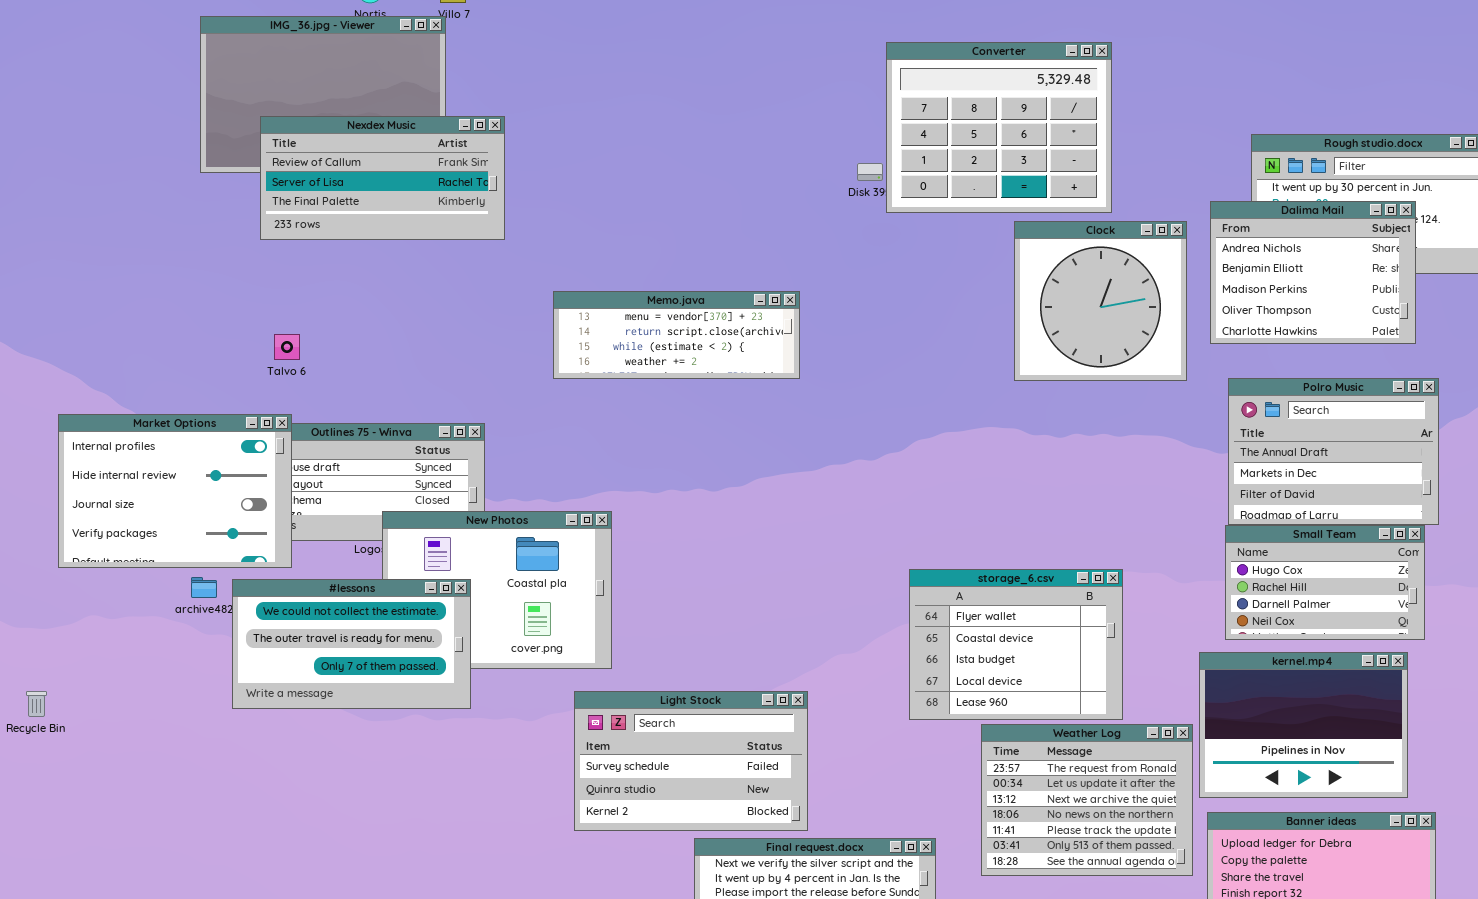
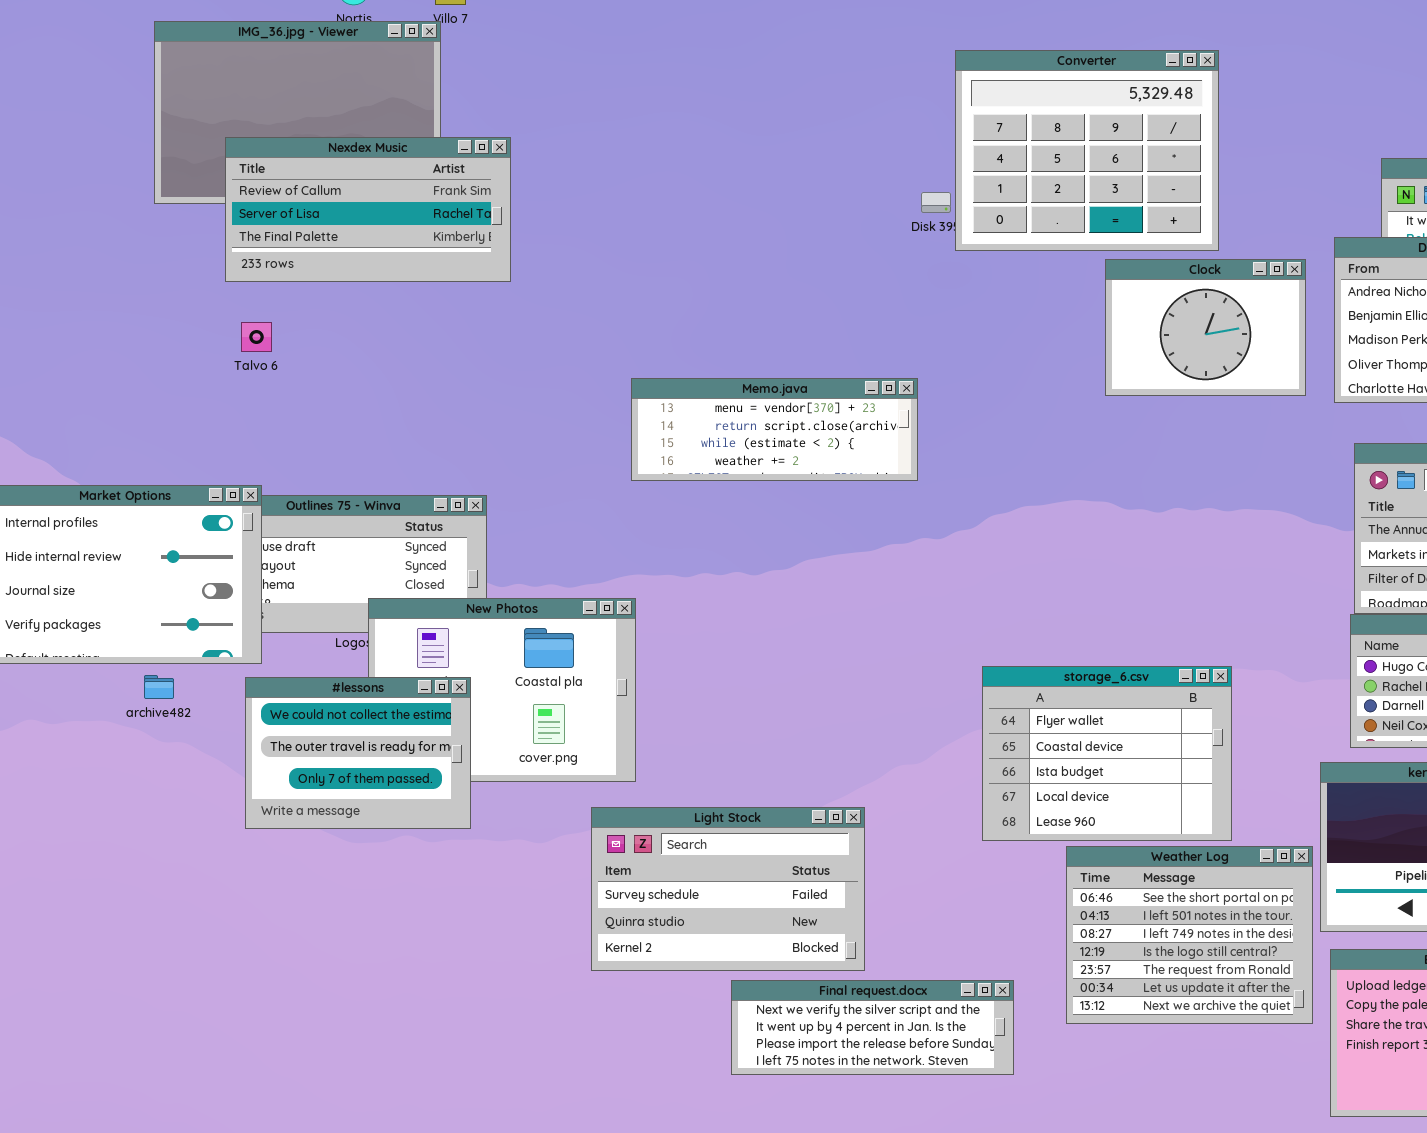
Clock: [1014,221,1187,381] -> [1105,259,1306,396], resized
Memo.java: [553,291,800,379] -> [631,378,918,481], moved
Talvo 6: [274,334,300,360] -> [241,322,272,352], moved
#lessons: [232,579,471,709] -> [245,677,471,829], resized
Weather Log: [981,724,1193,876] -> [1066,846,1313,1024], scrolled up 4 rows

